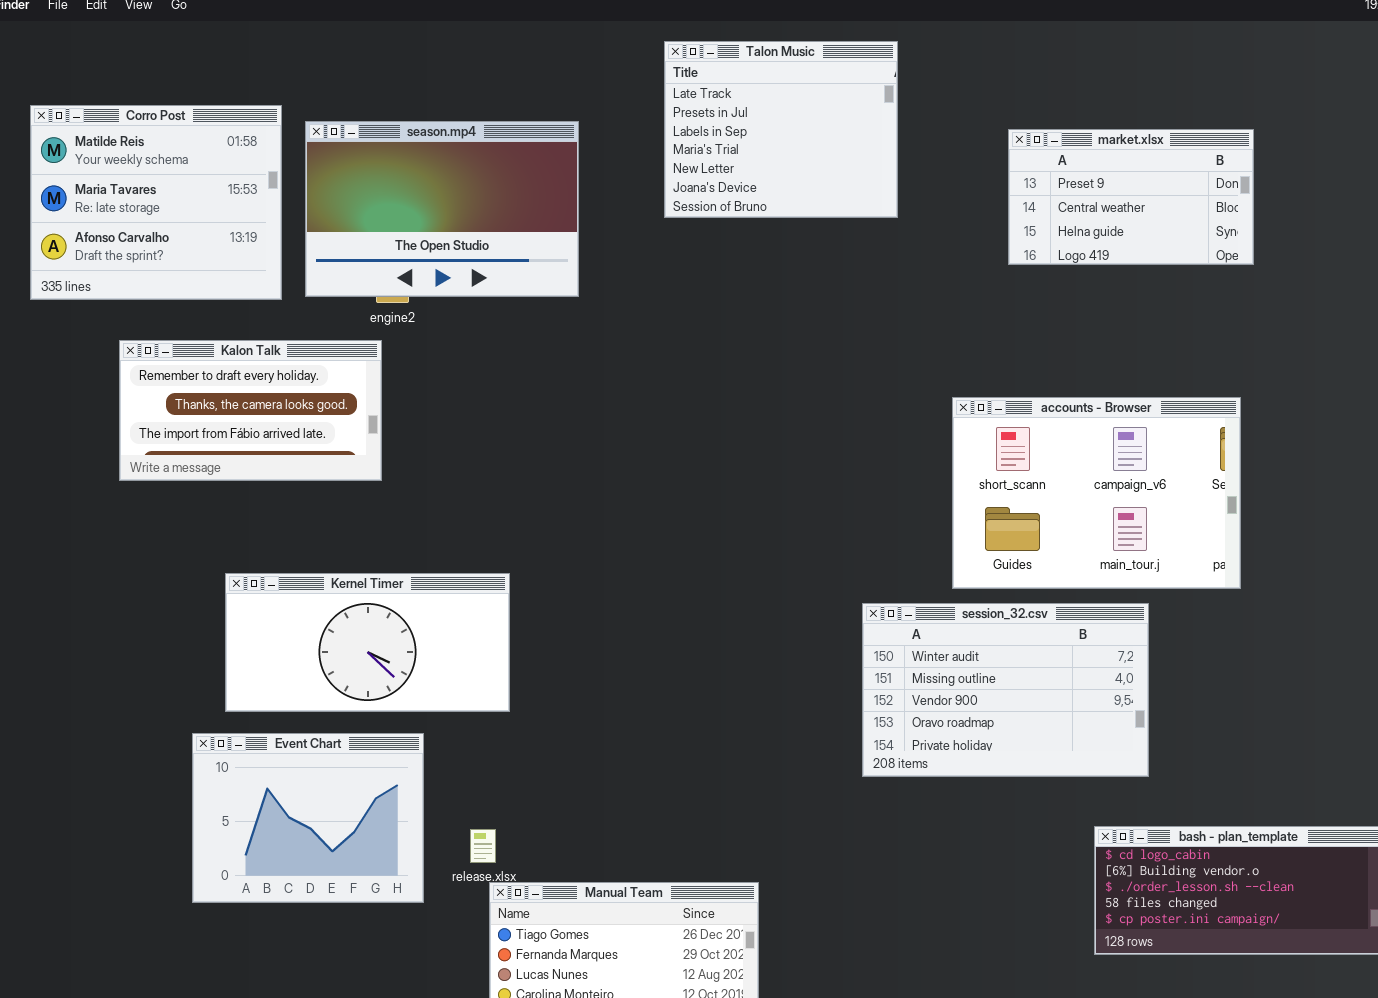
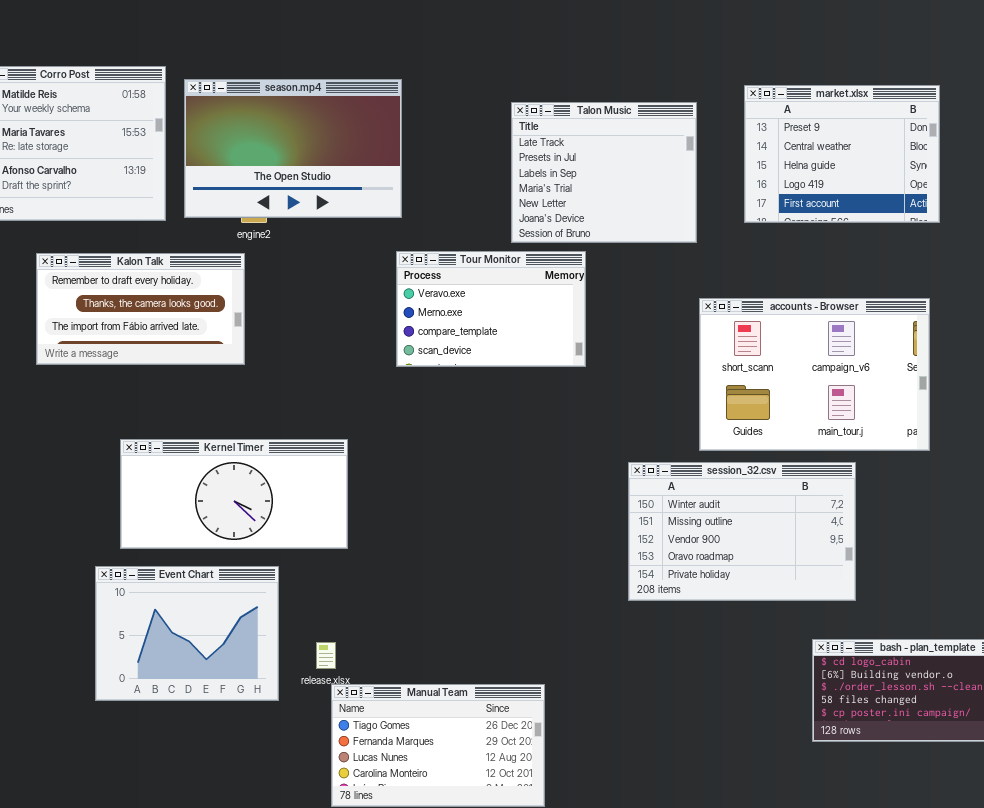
Talon Music: [664,41,898,218] -> [511,102,697,243], moved
market.xlsx: [1008,129,1254,265] -> [744,85,940,223], resized
Tour Monitor: none -> [396,251,586,367], opened

